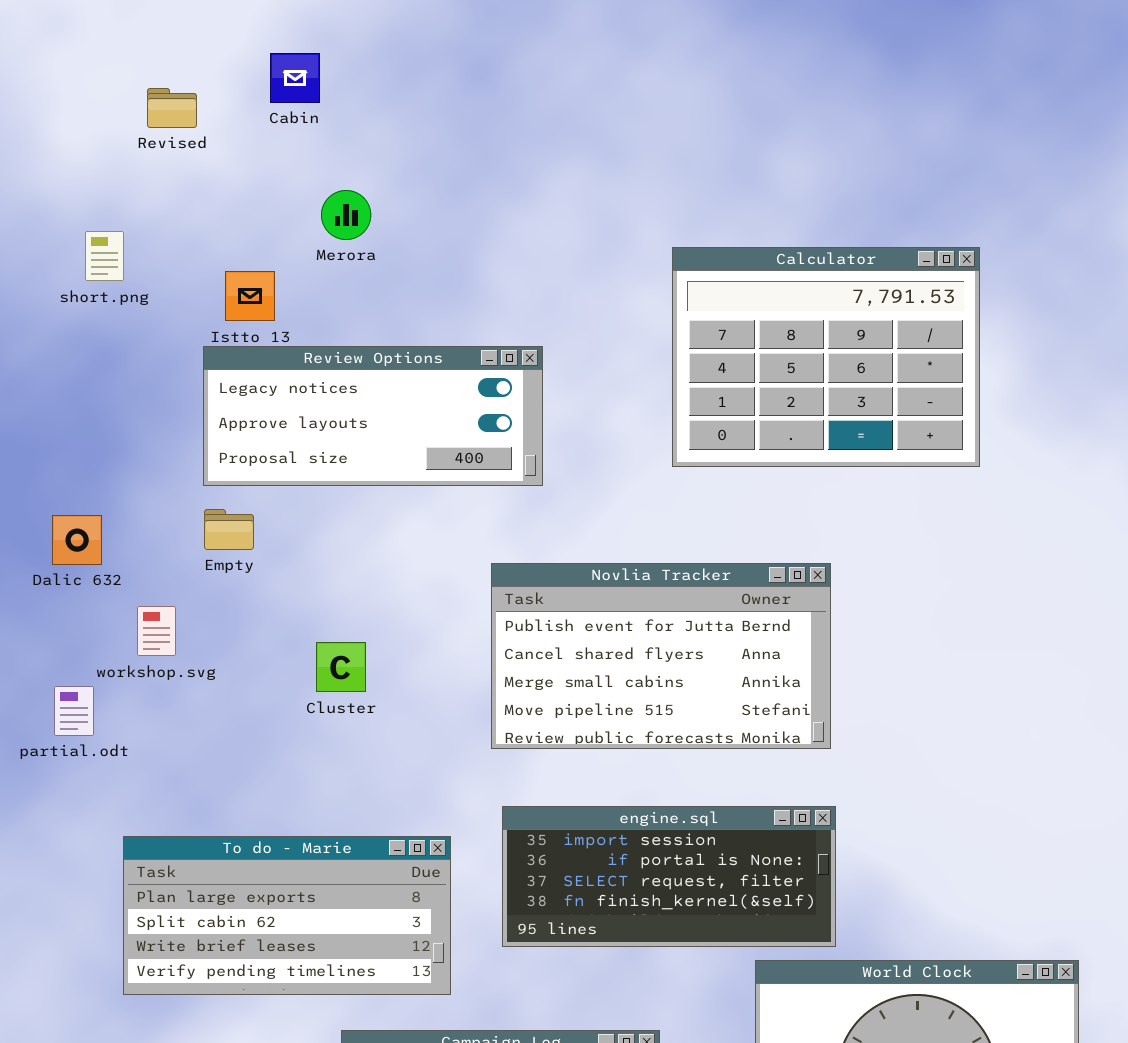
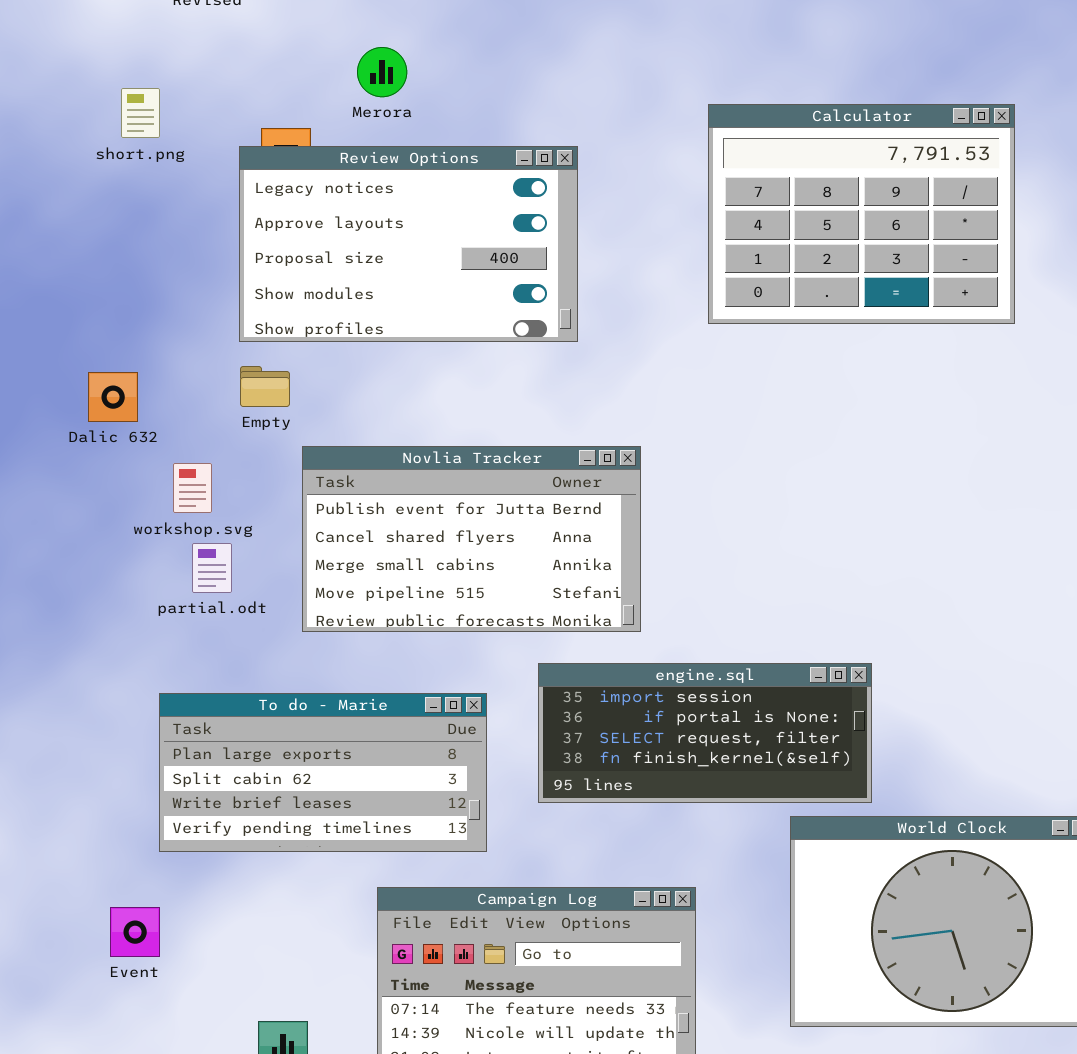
Review Options: [203,346,543,486] -> [239,146,578,342], resized
Novlia Tracker: [491,563,831,749] -> [302,446,641,632], moved
partial.odt: [54,686,94,736] -> [192,543,232,593], moved

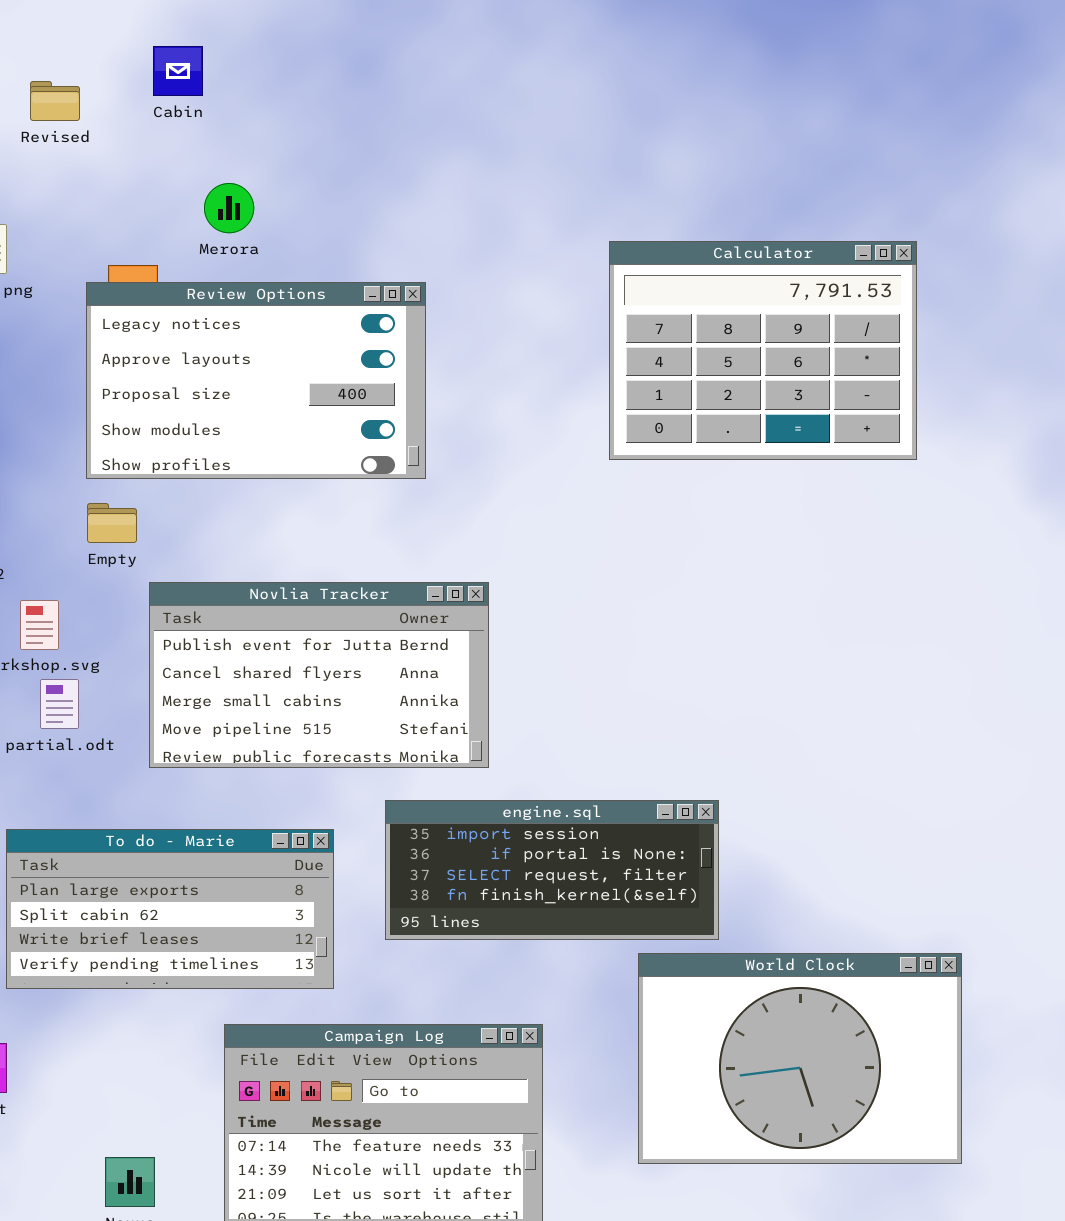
Calculator: [708,104,1015,324] -> [609,241,917,460], moved

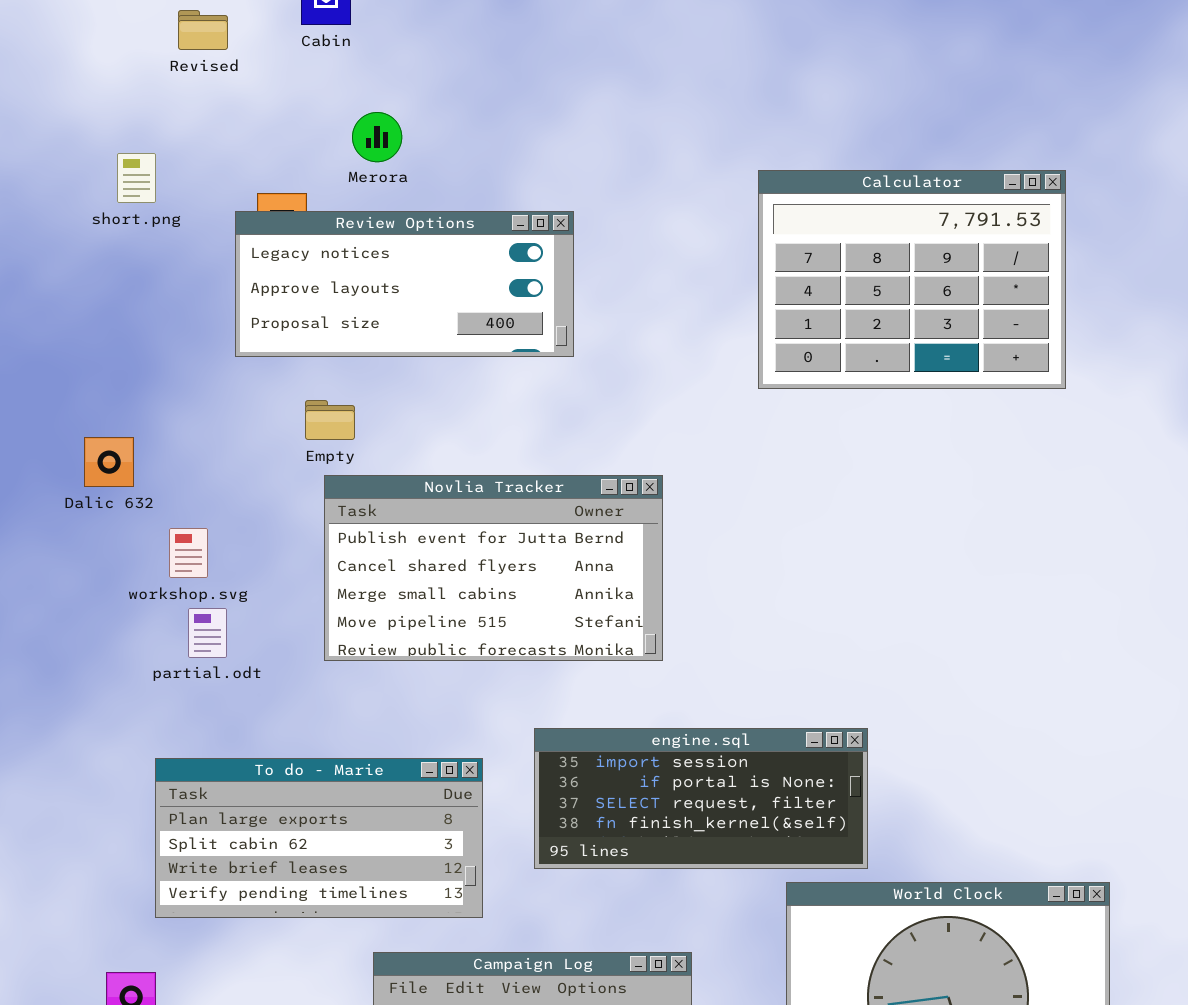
Review Options: [86,282,426,479] -> [235,211,574,357], resized
Empty: [87,503,137,543] -> [305,400,355,440], moved
Novlia Tracker: [149,582,489,768] -> [324,475,663,661], moved

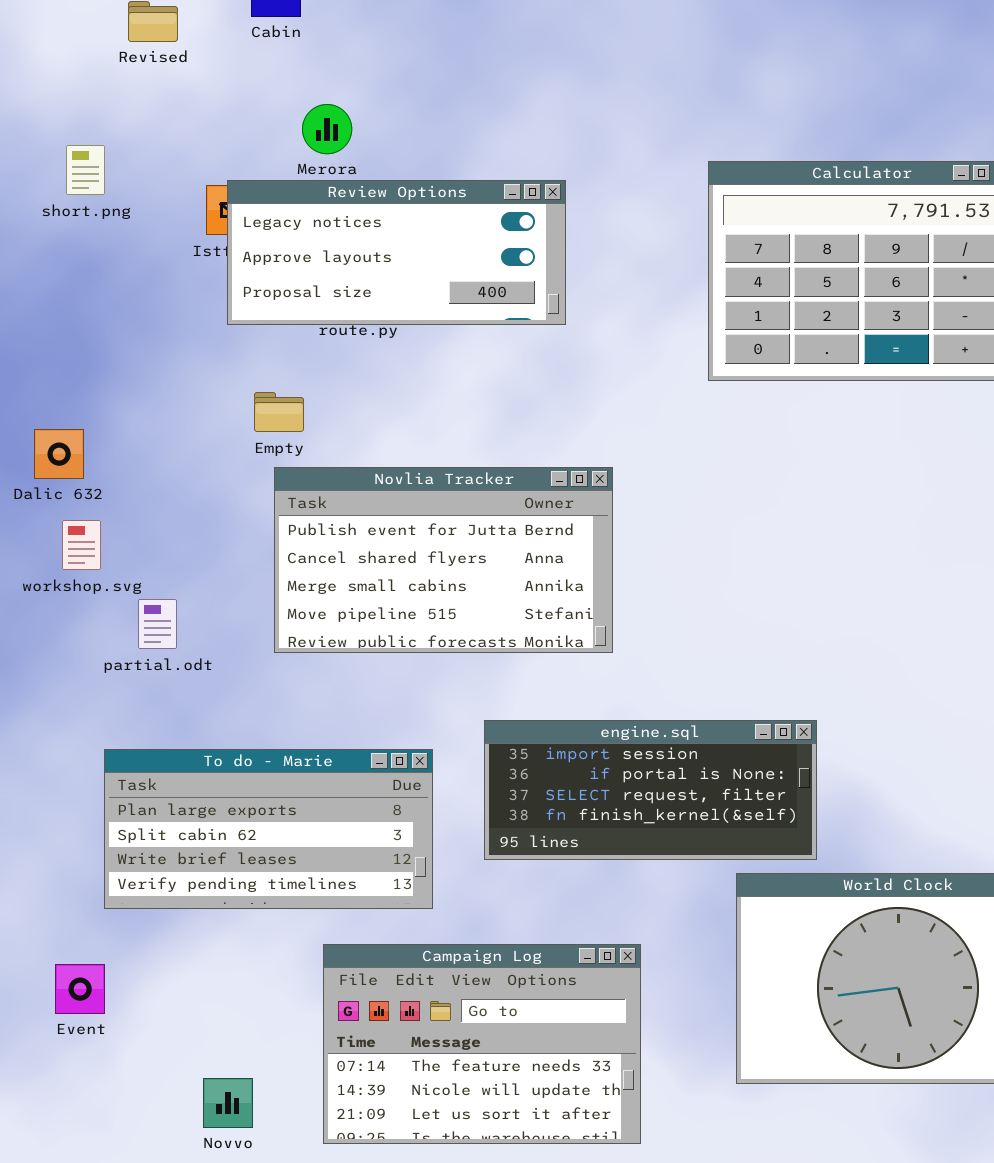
Review Options: [235,211,574,357] -> [227,180,566,325], moved
workshop.svg: [169,528,208,578] -> [62,520,101,570], moved

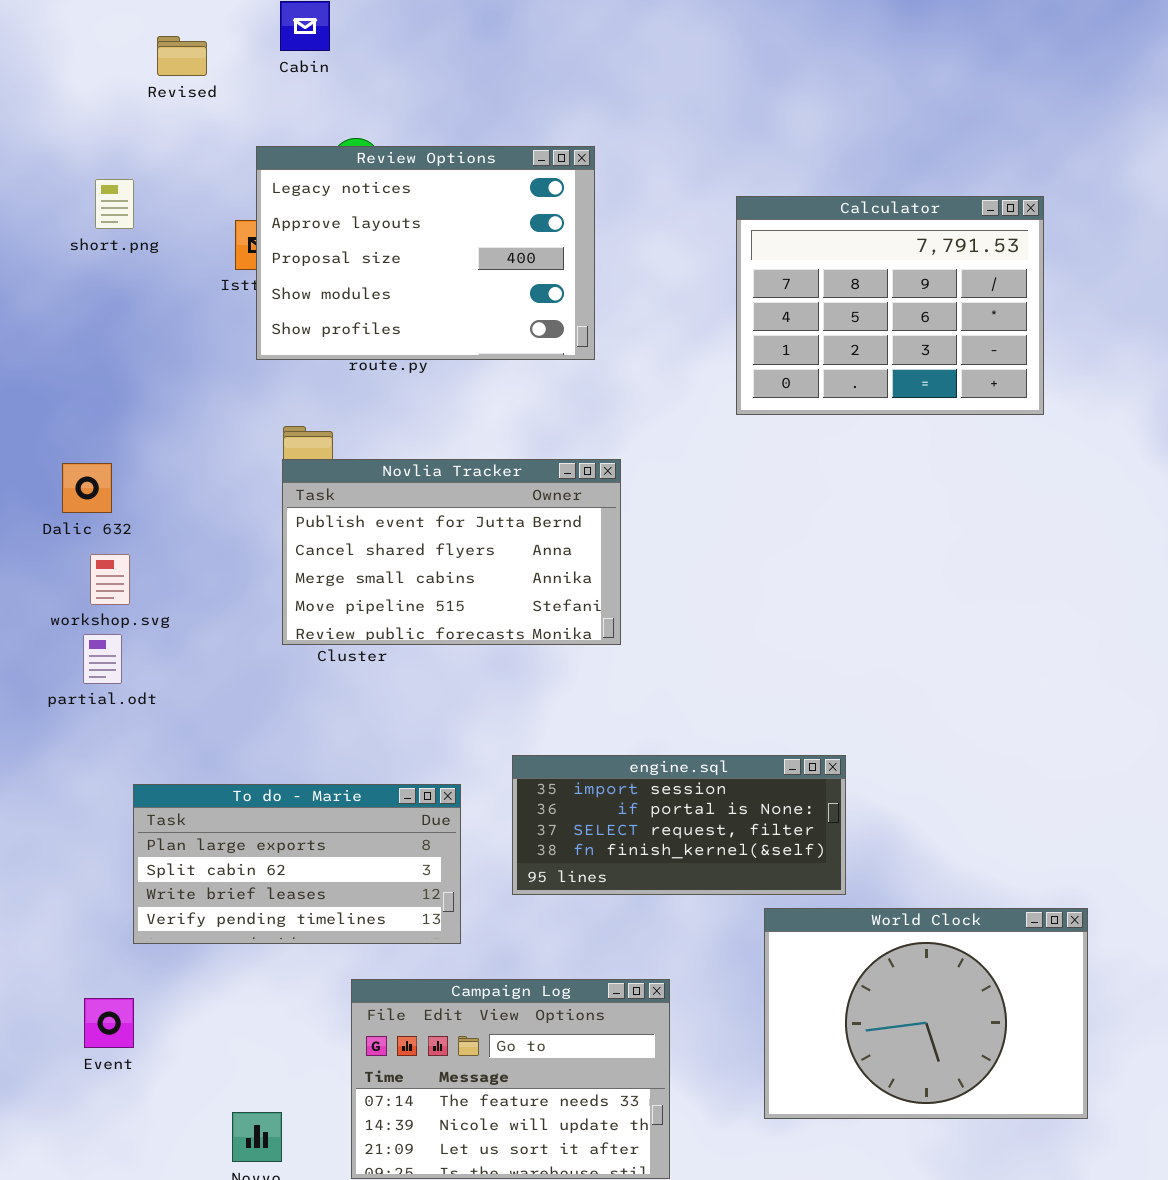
Review Options: [227,180,566,325] -> [256,146,595,360], resized
Novlia Tracker: [274,467,613,653] -> [282,459,621,645], moved
partial.odt: [138,599,177,649] -> [83,634,122,684], moved

